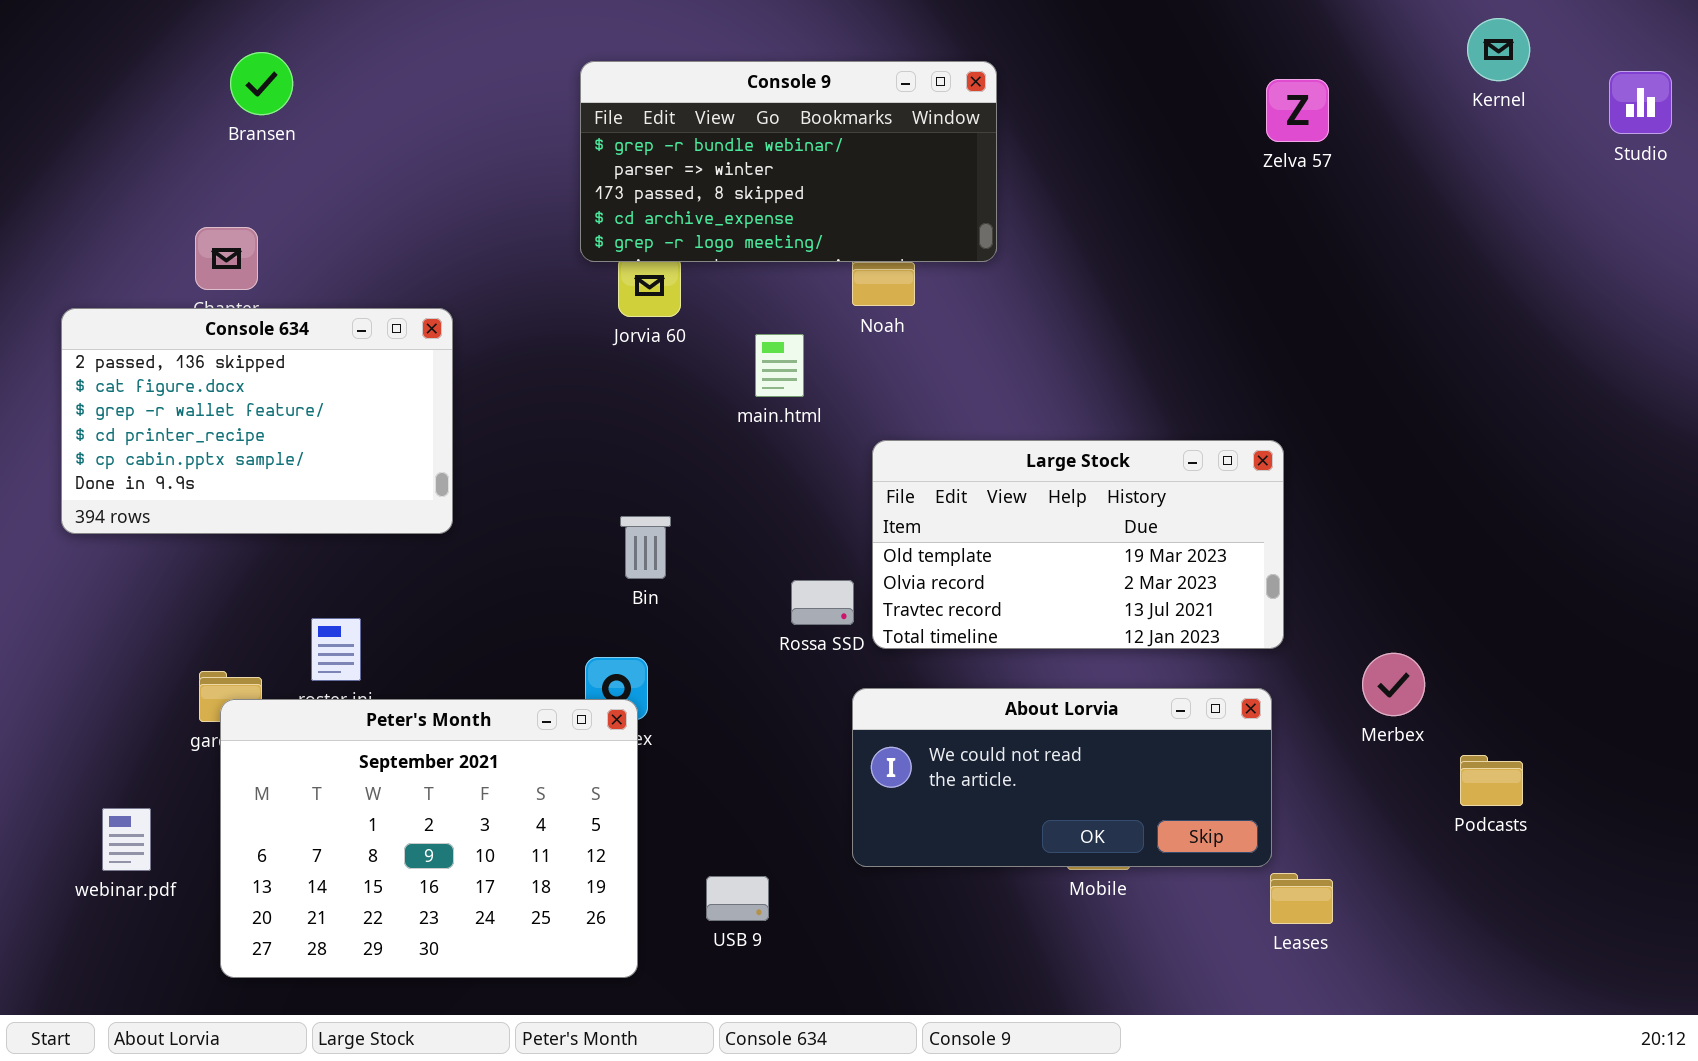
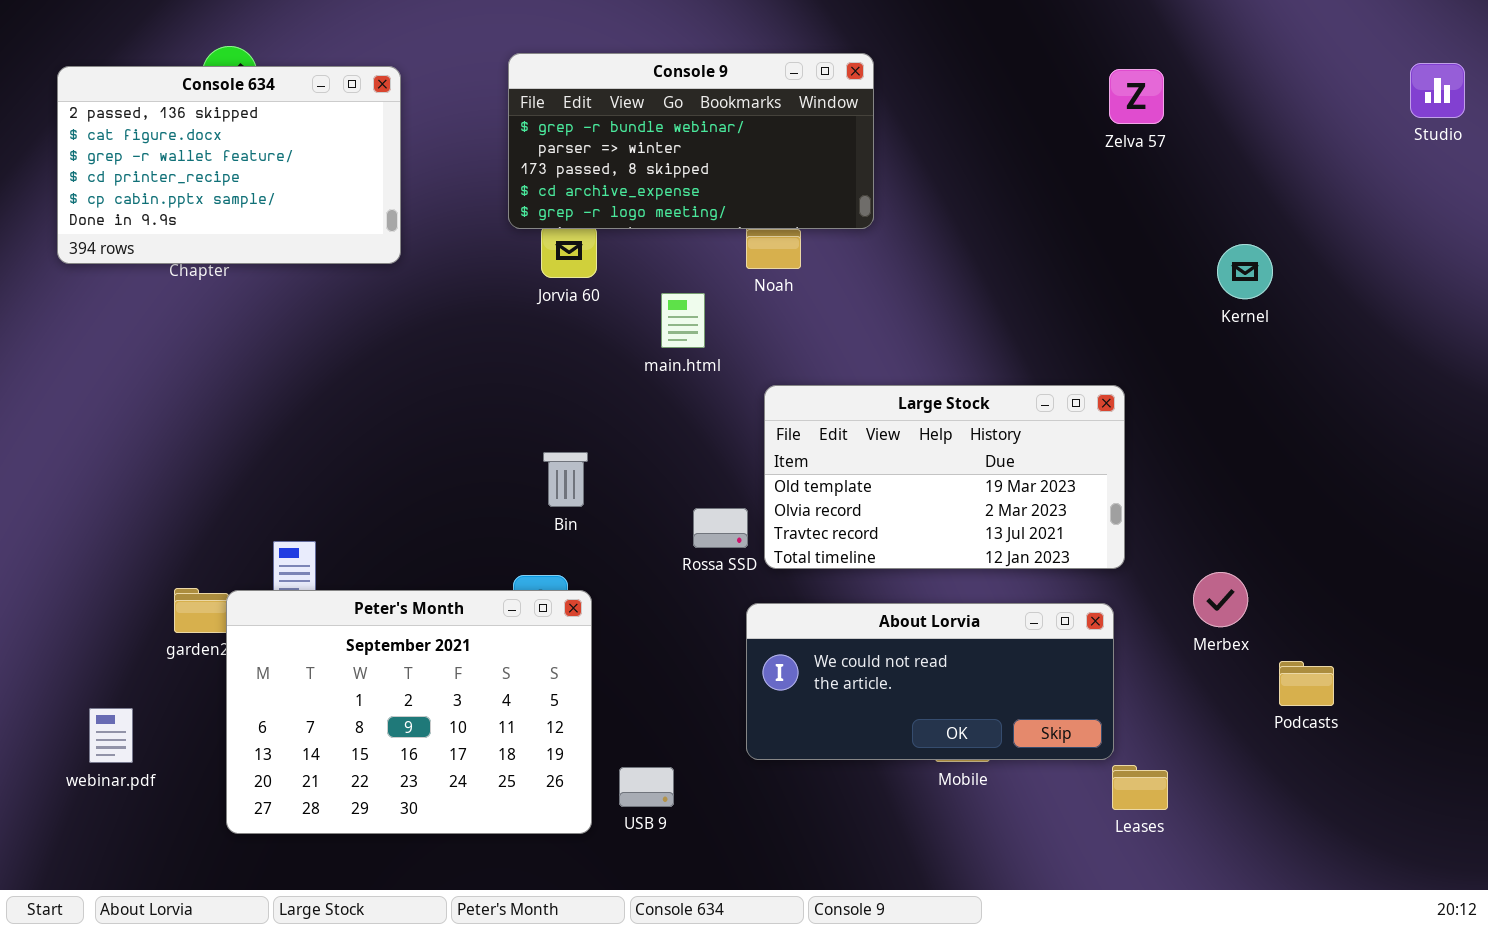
Kernel: [1467,18,1530,81] -> [1217,244,1273,299], moved
Console 634: [61,308,453,534] -> [57,66,401,264], moved
Peter's Month: [220,699,638,978] -> [226,590,592,834], moved

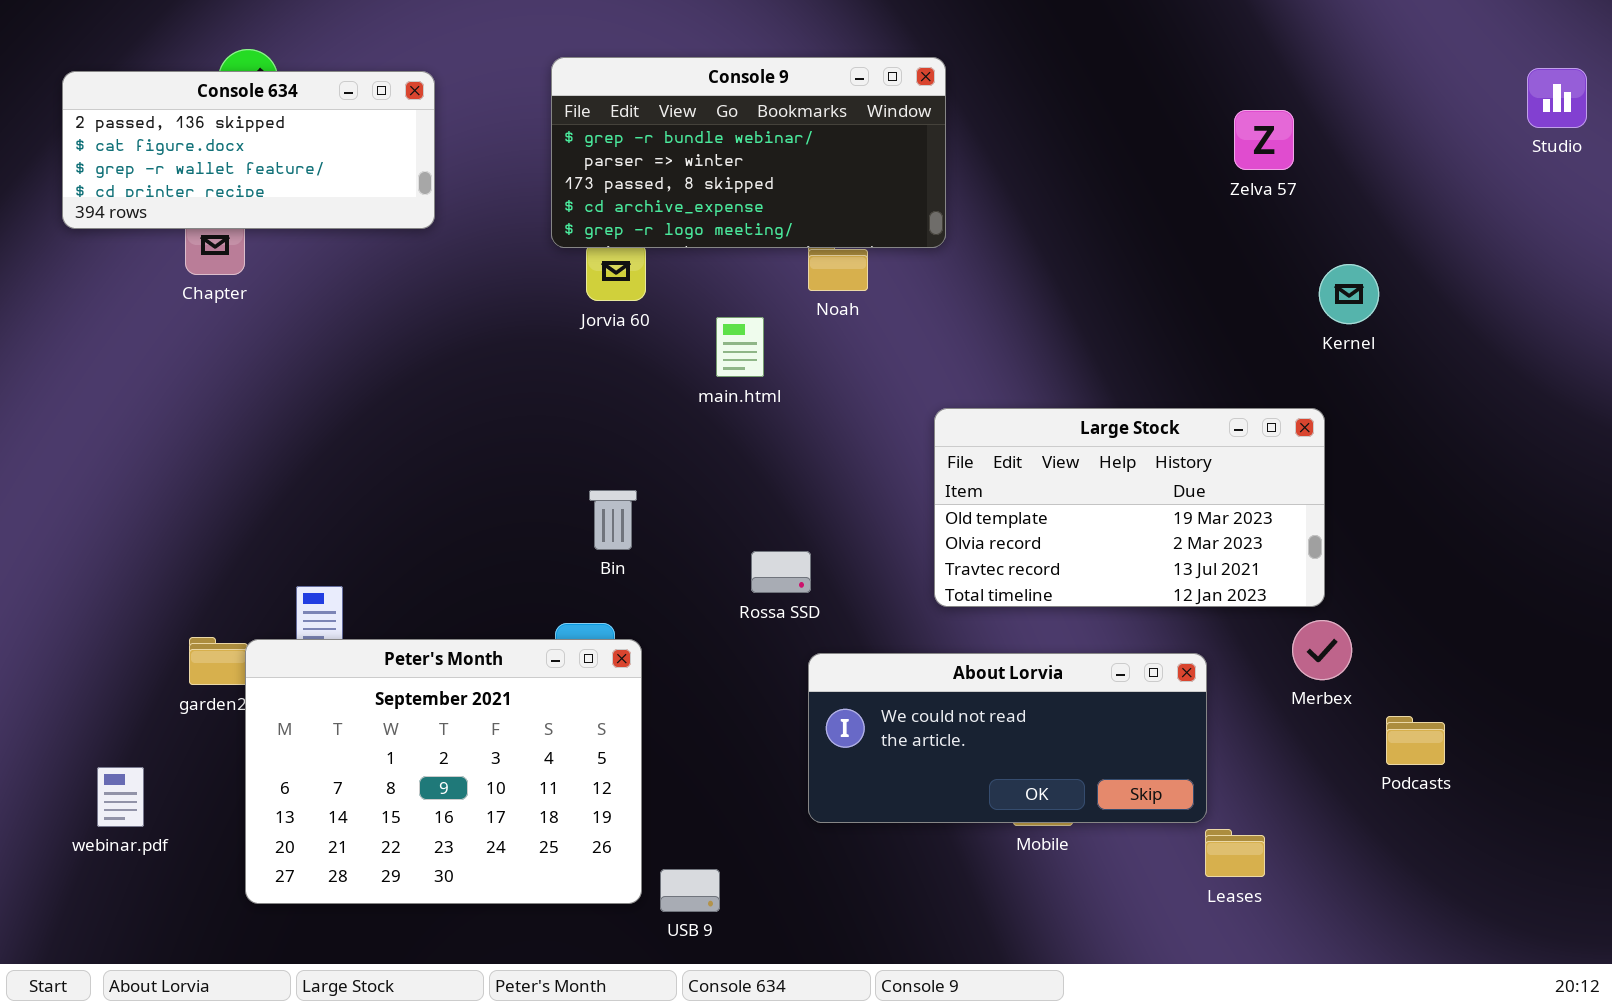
Console 634: [57,66,401,264] -> [62,71,435,229], resized
Zelva 57: [1109,69,1164,124] -> [1234,110,1294,170], moved
Large Stock: [764,385,1125,569] -> [934,408,1325,607], moved
USB 9: [619,767,674,807] -> [660,869,720,912], moved

